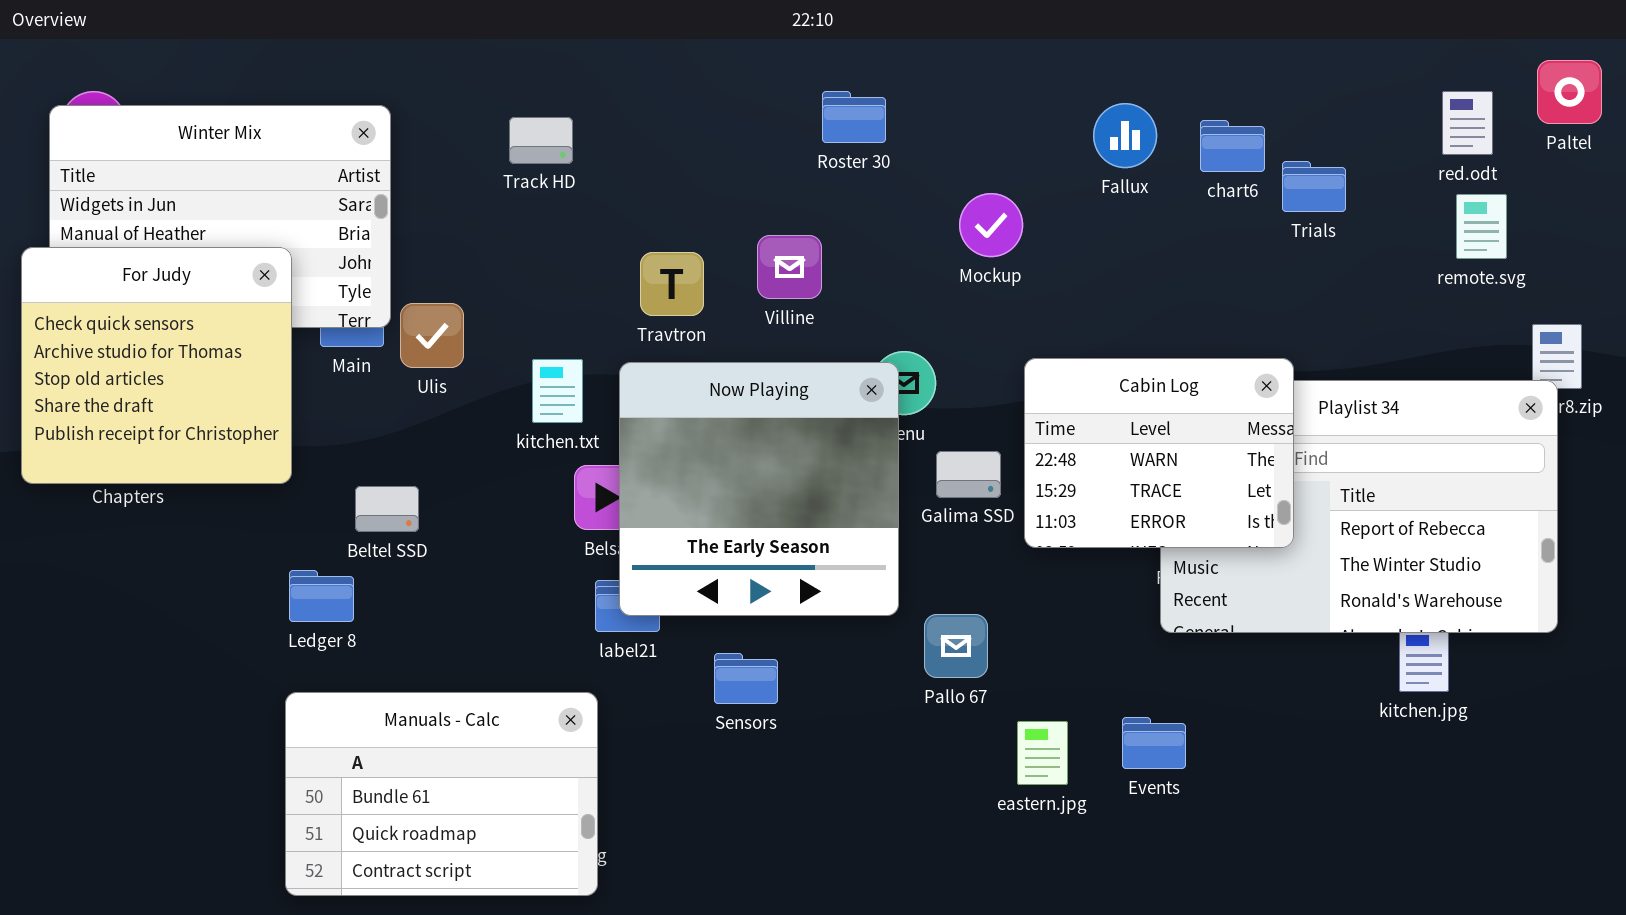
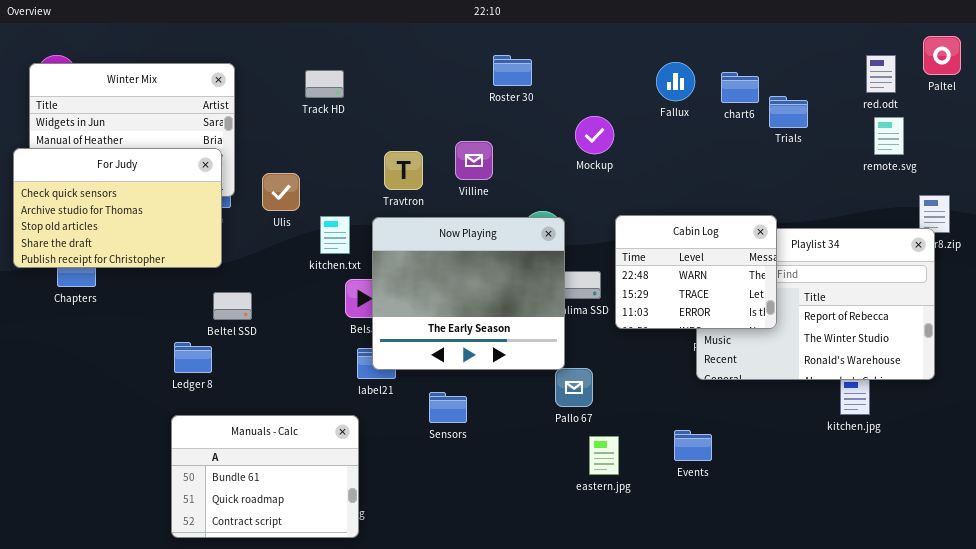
For Judy: [21,247,292,484] -> [13,148,222,268], resized
Ulis: [400,303,464,368] -> [262,173,300,211], moved
Now Playing: [619,362,899,616] -> [372,217,565,370], resized
eastern.jpg: [1017,721,1068,785] -> [589,436,619,475], moved

